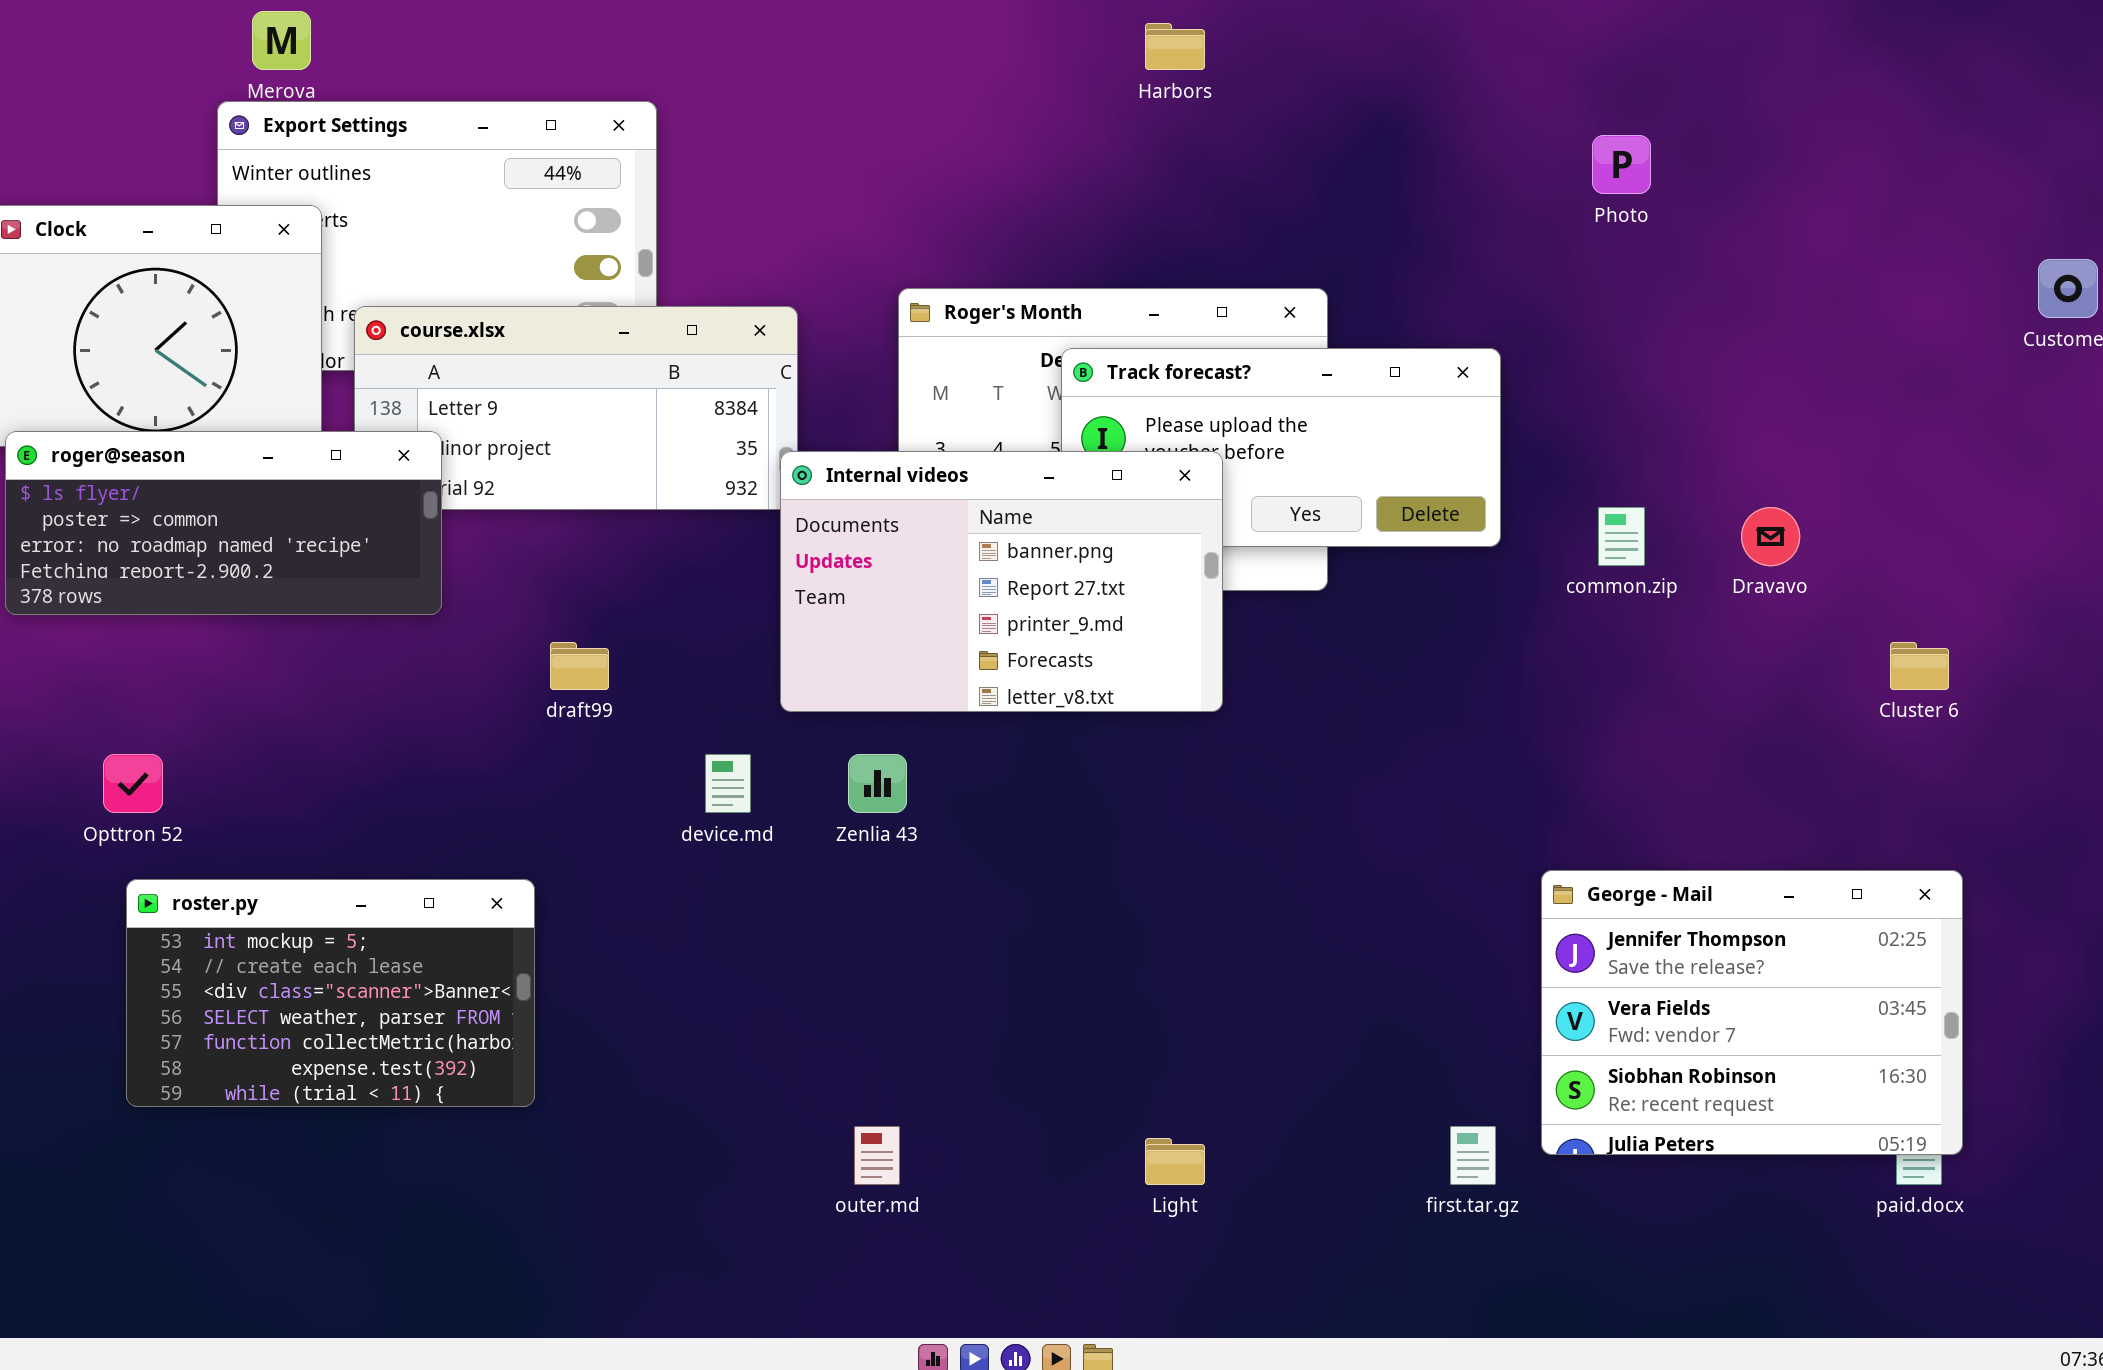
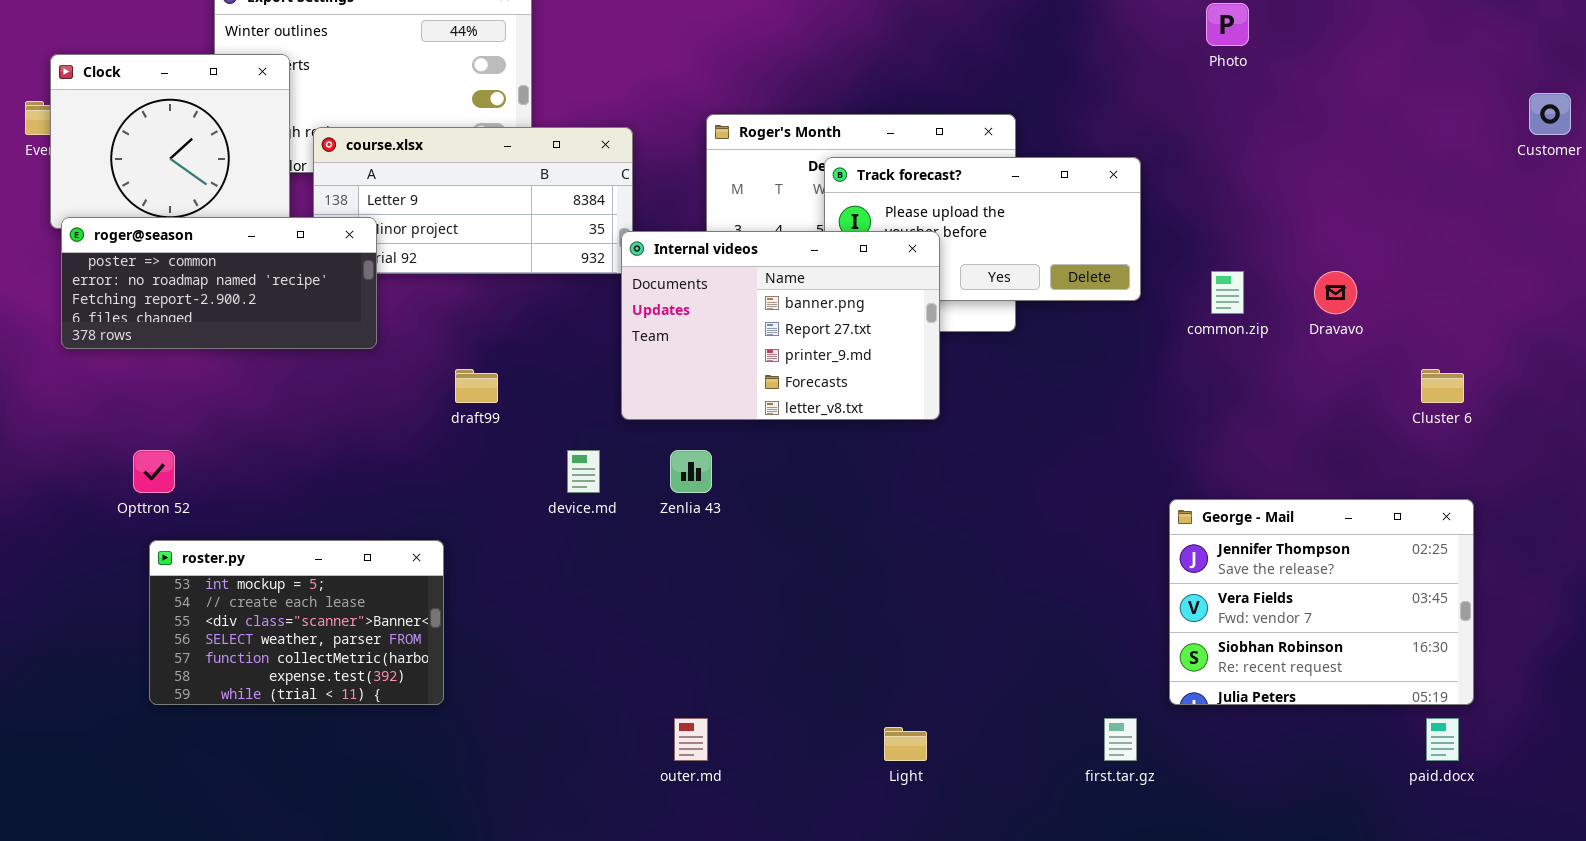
roger@season: [5,431,442,615] -> [61,217,377,349], scrolled down 1 row
George - Mail: [1541,870,1963,1155] -> [1169,499,1474,705], moved

